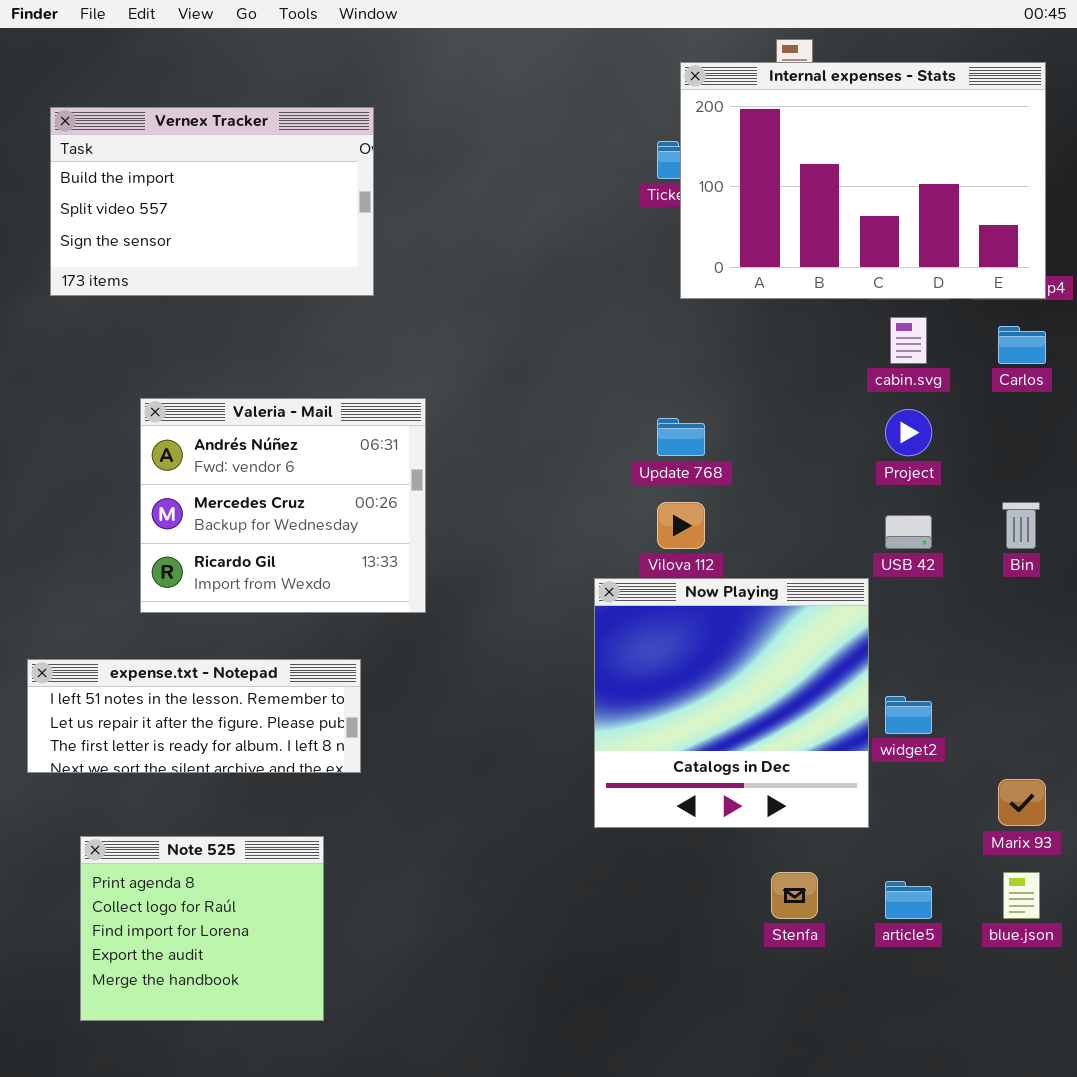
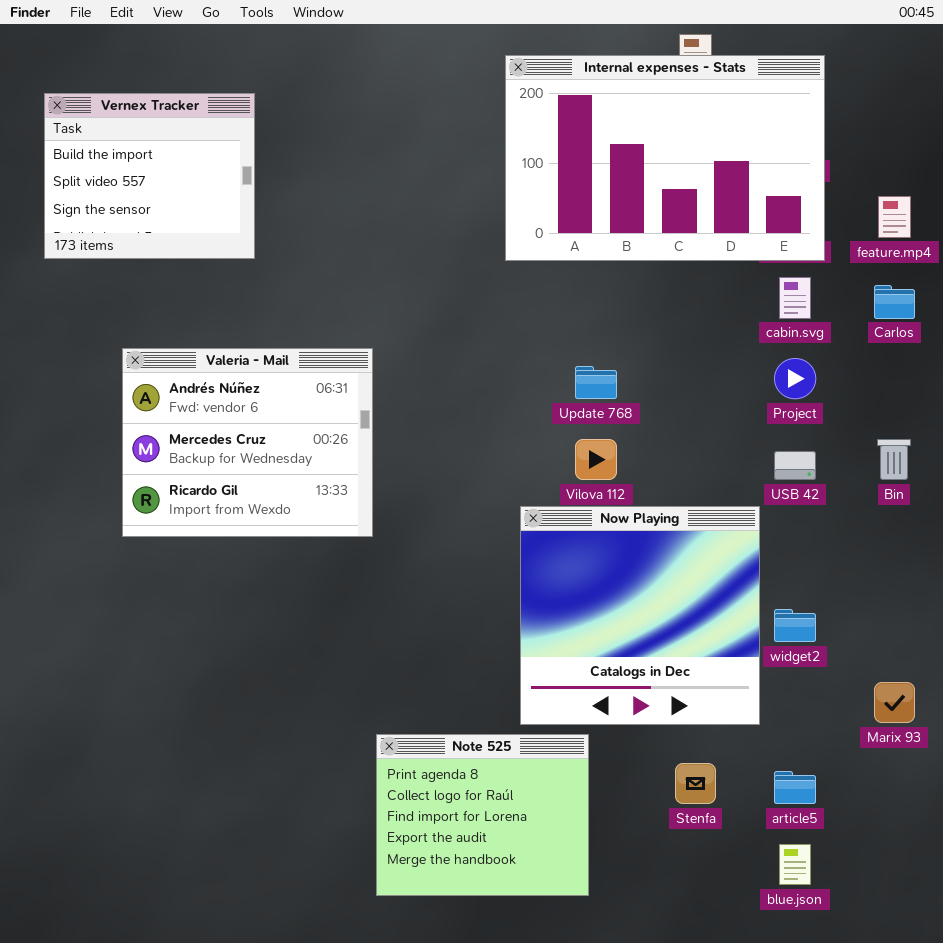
Internal expenses - Stats: [680,62,1046,299] -> [505,55,825,261], moved
Vernex Tracker: [50,107,374,296] -> [44,93,255,259], resized
expense.txt - Notepad: [27,659,361,773] -> none, closed
Note 525: [80,836,324,1021] -> [376,734,589,896], moved
blue.json: [1003,872,1040,919] -> [779,844,811,885], moved

